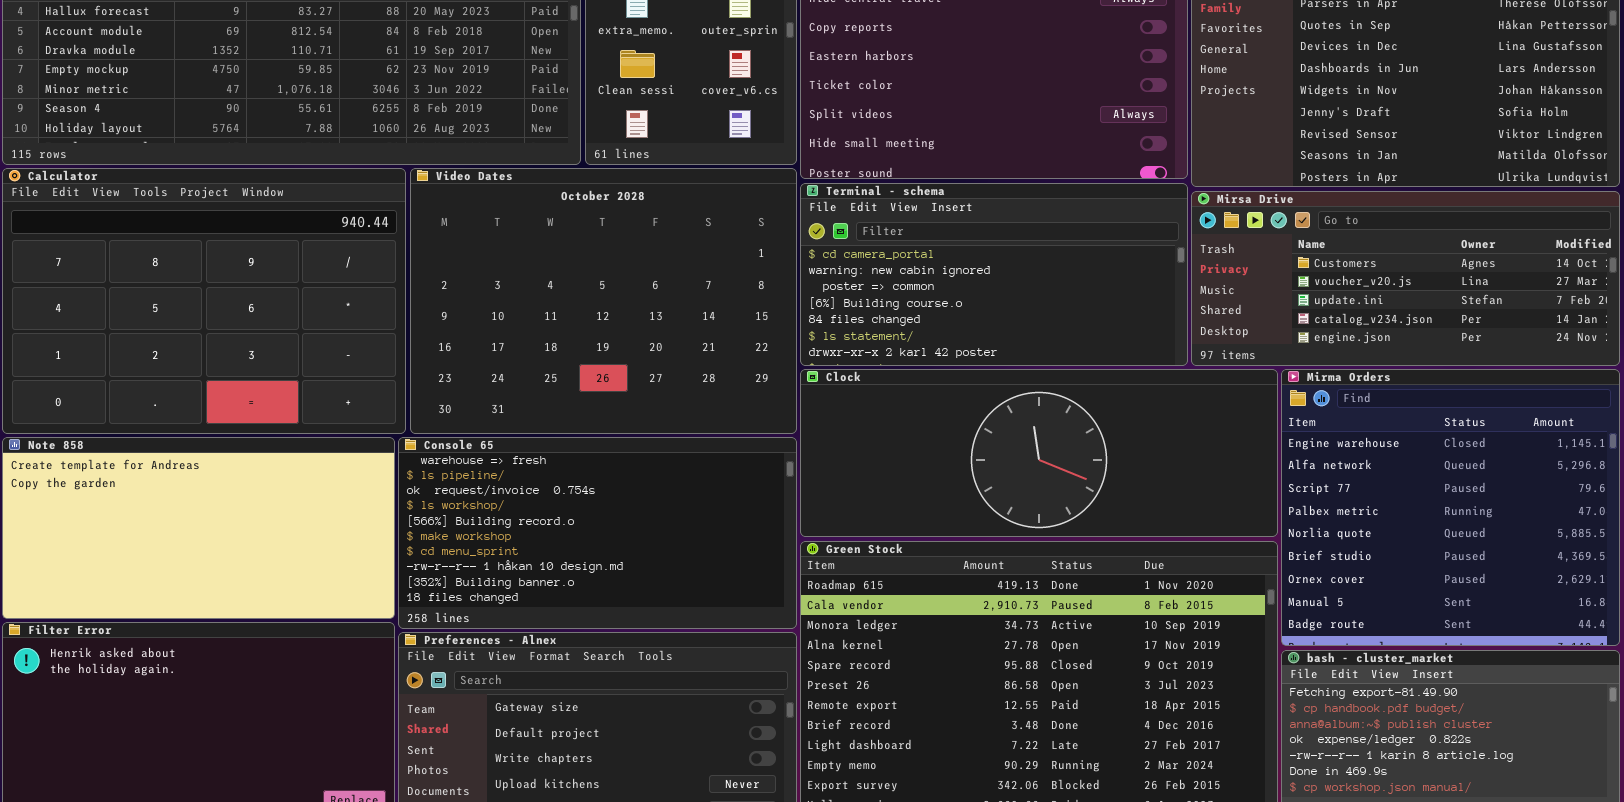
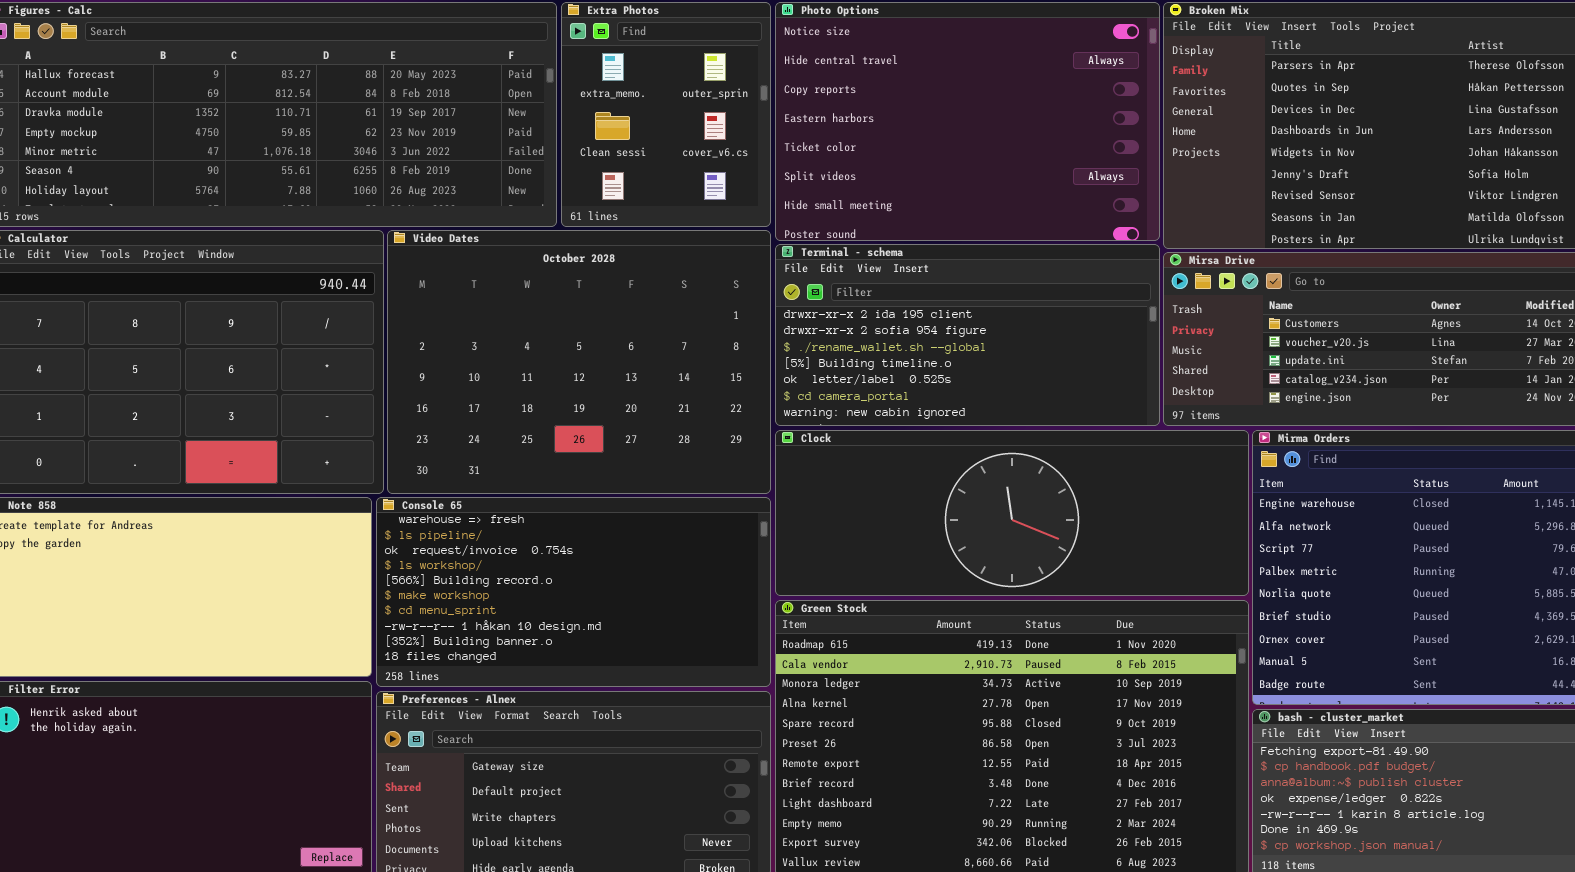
Terminal - schema: [800,183,1188,366] -> [775,244,1160,426], scrolled up 5 rows

